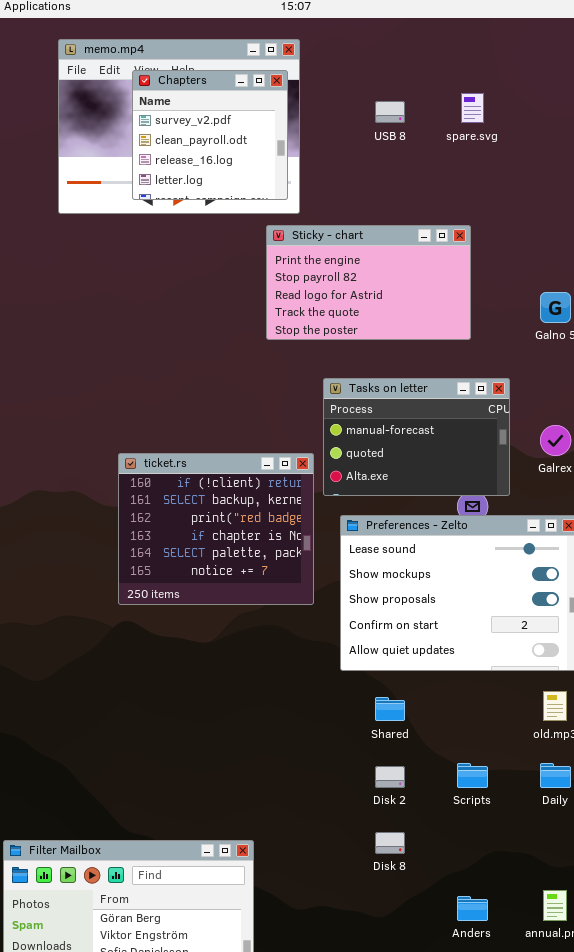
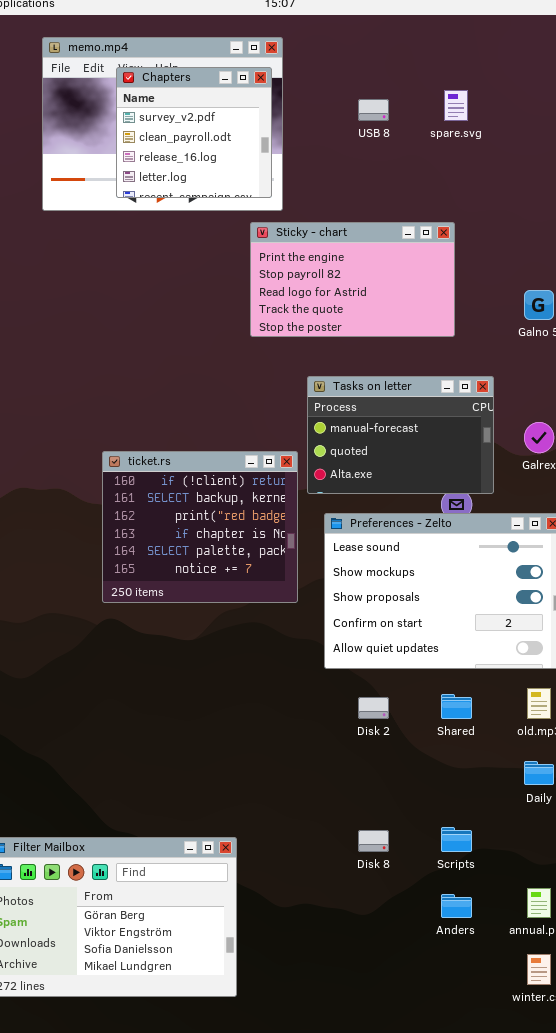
Shared: [375,697,405,721] -> [441,694,472,719], moved
Scripts: [457,763,488,788] -> [441,827,472,852], moved
Disk 2: [375,766,405,788] -> [358,697,389,719], moved

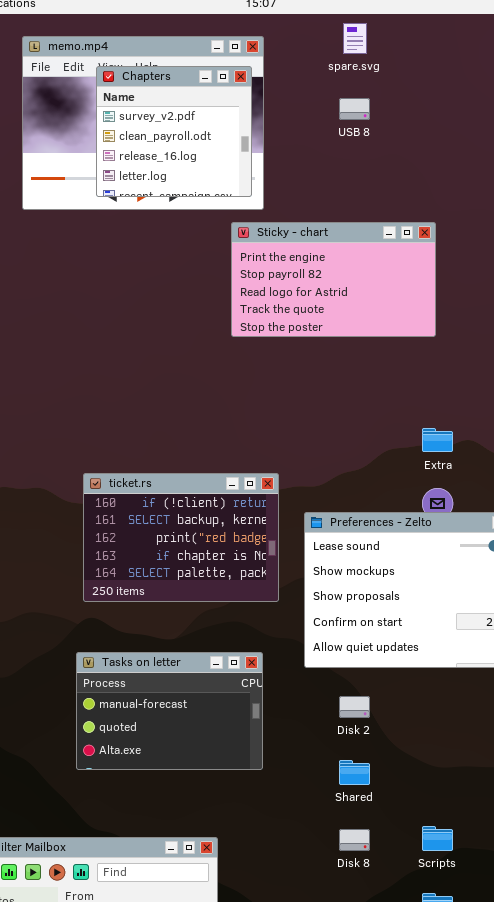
spare.svg: [444,90,468,121] -> [343,23,367,54], moved
Tasks on letter: [307,376,494,494] -> [76,652,263,770], moved
ticket.rs: [102,451,298,603] -> [83,473,279,602], resized
Shared: [441,694,472,719] -> [339,760,370,785], moved

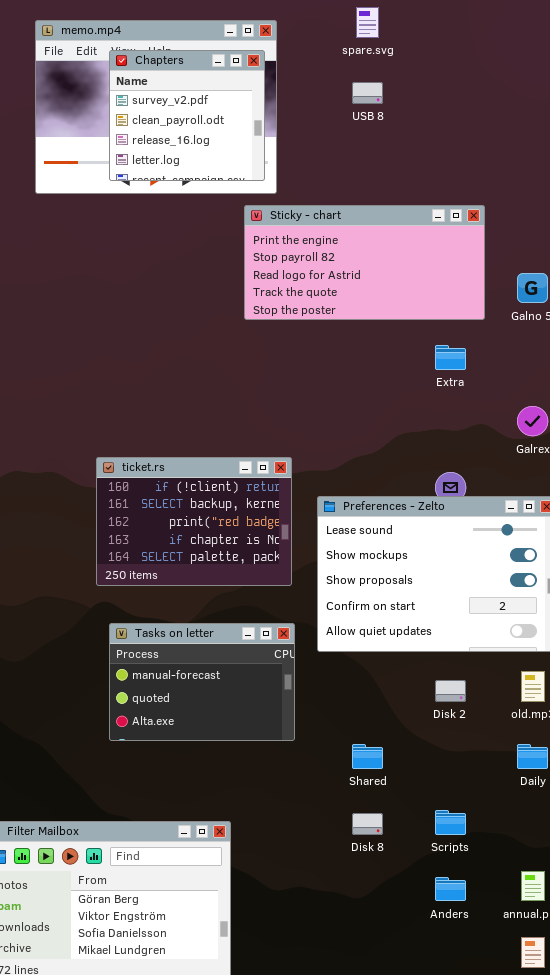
Sticky - chart: [231,222,436,337] -> [244,205,485,320], resized
Extra: [422,428,453,452] -> [435,345,466,370], moved
Tasks on letter: [76,652,263,770] -> [109,623,295,741], moved
Disk 2: [339,696,370,718] -> [435,680,466,702], moved

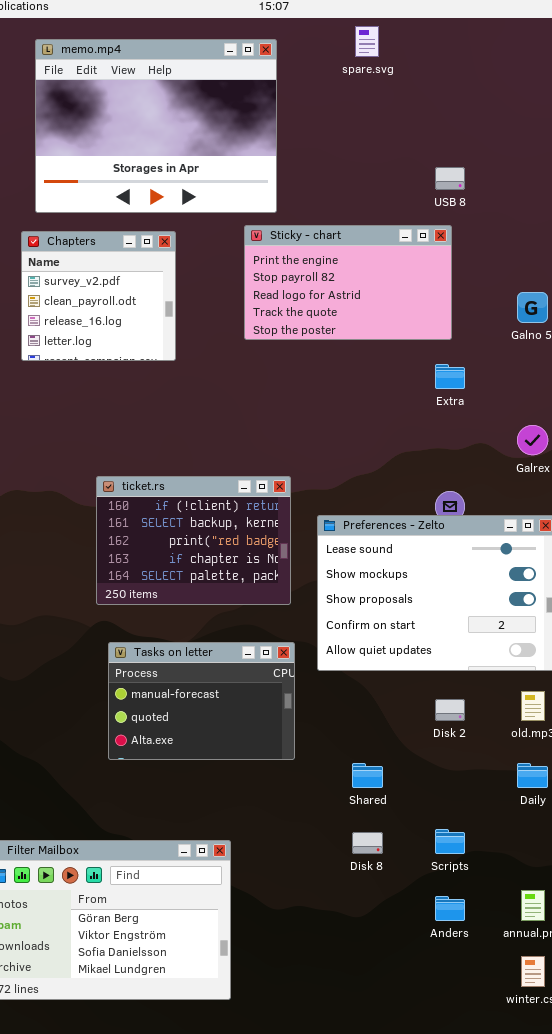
Chapters: [109,50,265,181] -> [21,231,176,361], moved
USB 8: [352,82,383,104] -> [435,167,465,190], moved
Sticky - chart: [244,205,485,320] -> [244,225,452,340], resized

